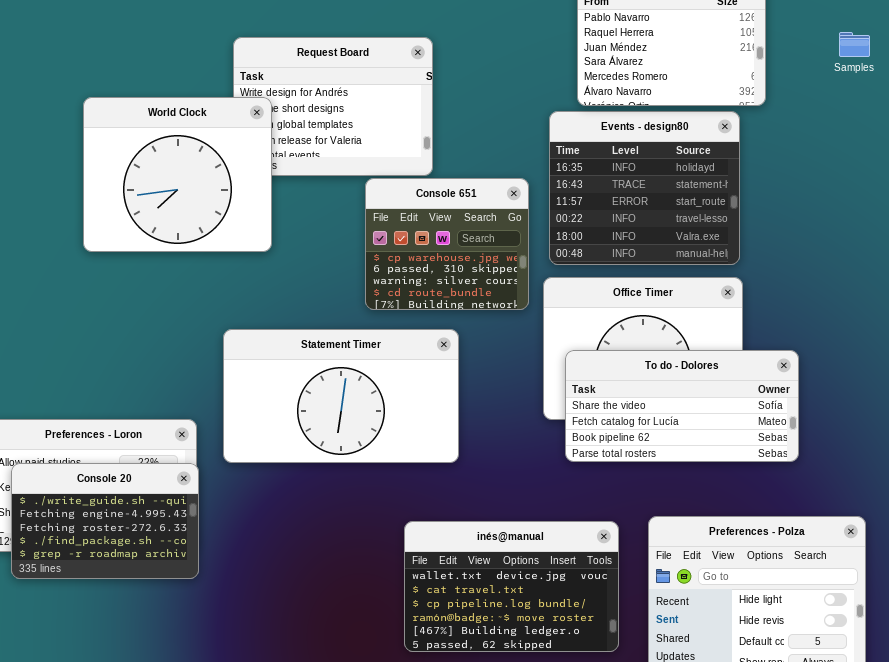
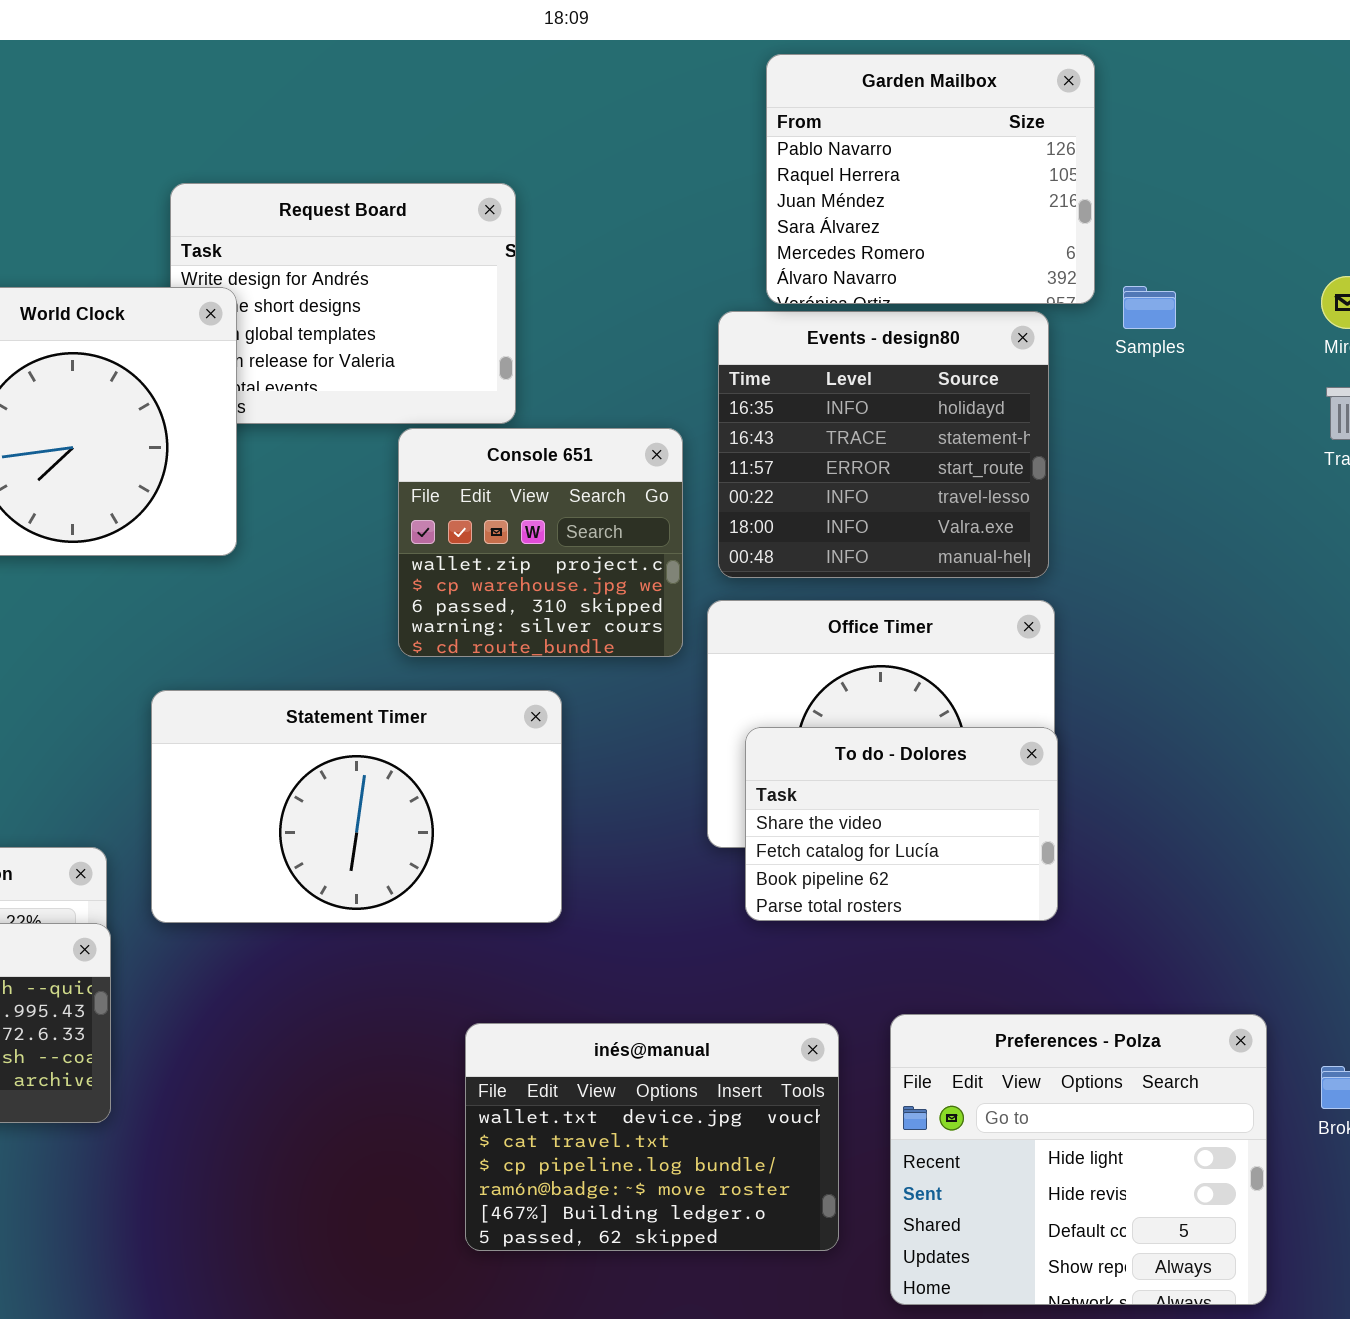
Samples: [839,32,870,57] -> [1123,286,1176,329], moved
Console 651: [365,178,529,310] -> [398,428,683,657], scrolled up 1 row
To do - Dolores: [565,350,799,462] -> [745,727,1058,921], resized

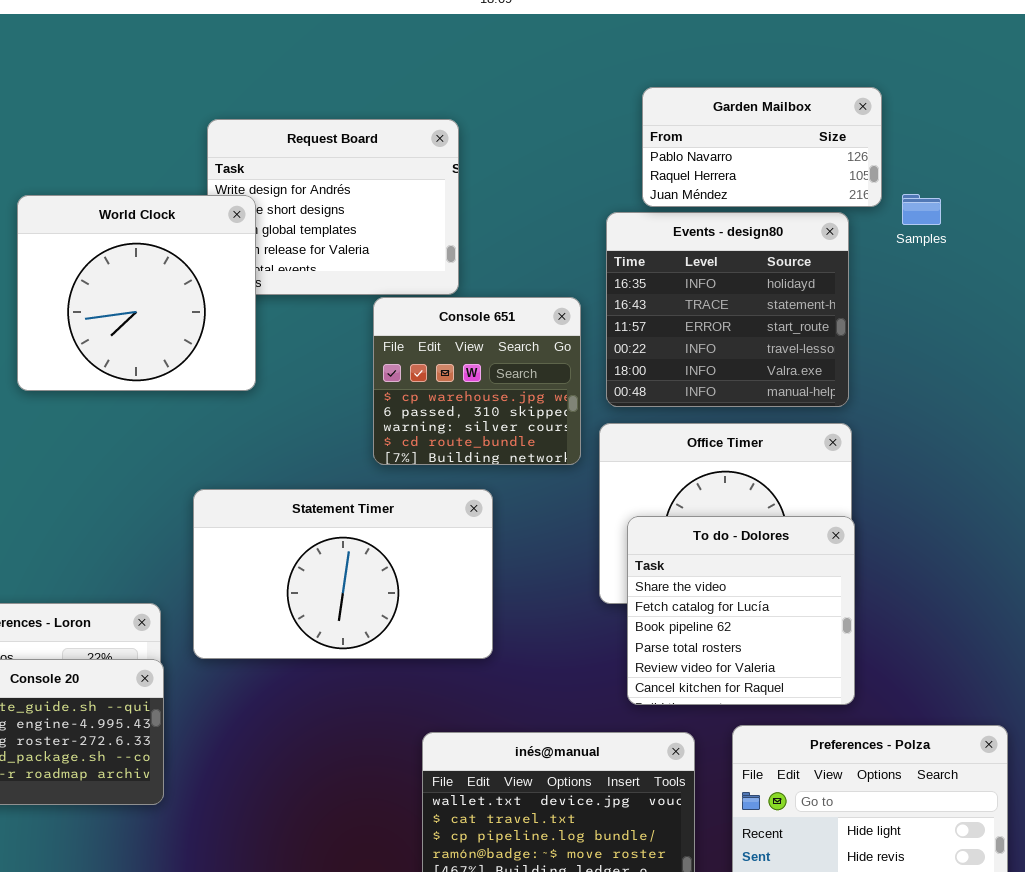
Garden Mailbox: [766,54,1095,304] -> [642,87,882,207], resized
Console 651: [398,428,683,657] -> [373,297,581,465], scrolled down 1 row
To do - Dolores: [745,727,1058,921] -> [627,516,855,705], resized

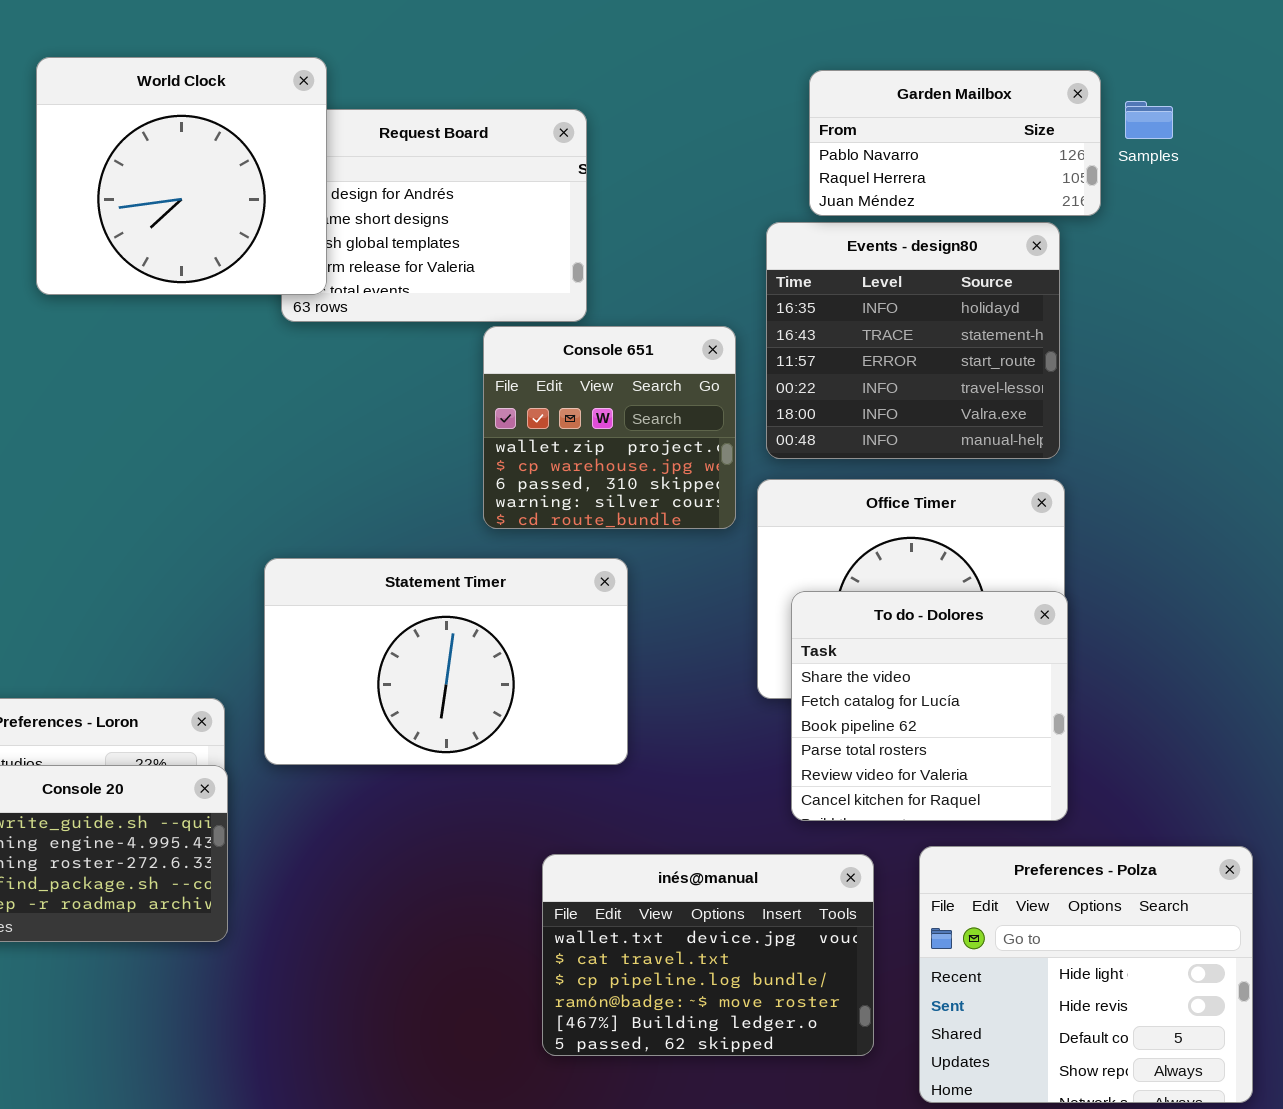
Samples: [902,194,941,225] -> [1125,101,1173,139], moved
World Clock: [17,195,256,391] -> [36,57,327,295], moved
Console 651: [373,297,581,465] -> [483,326,736,529], scrolled up 1 row

